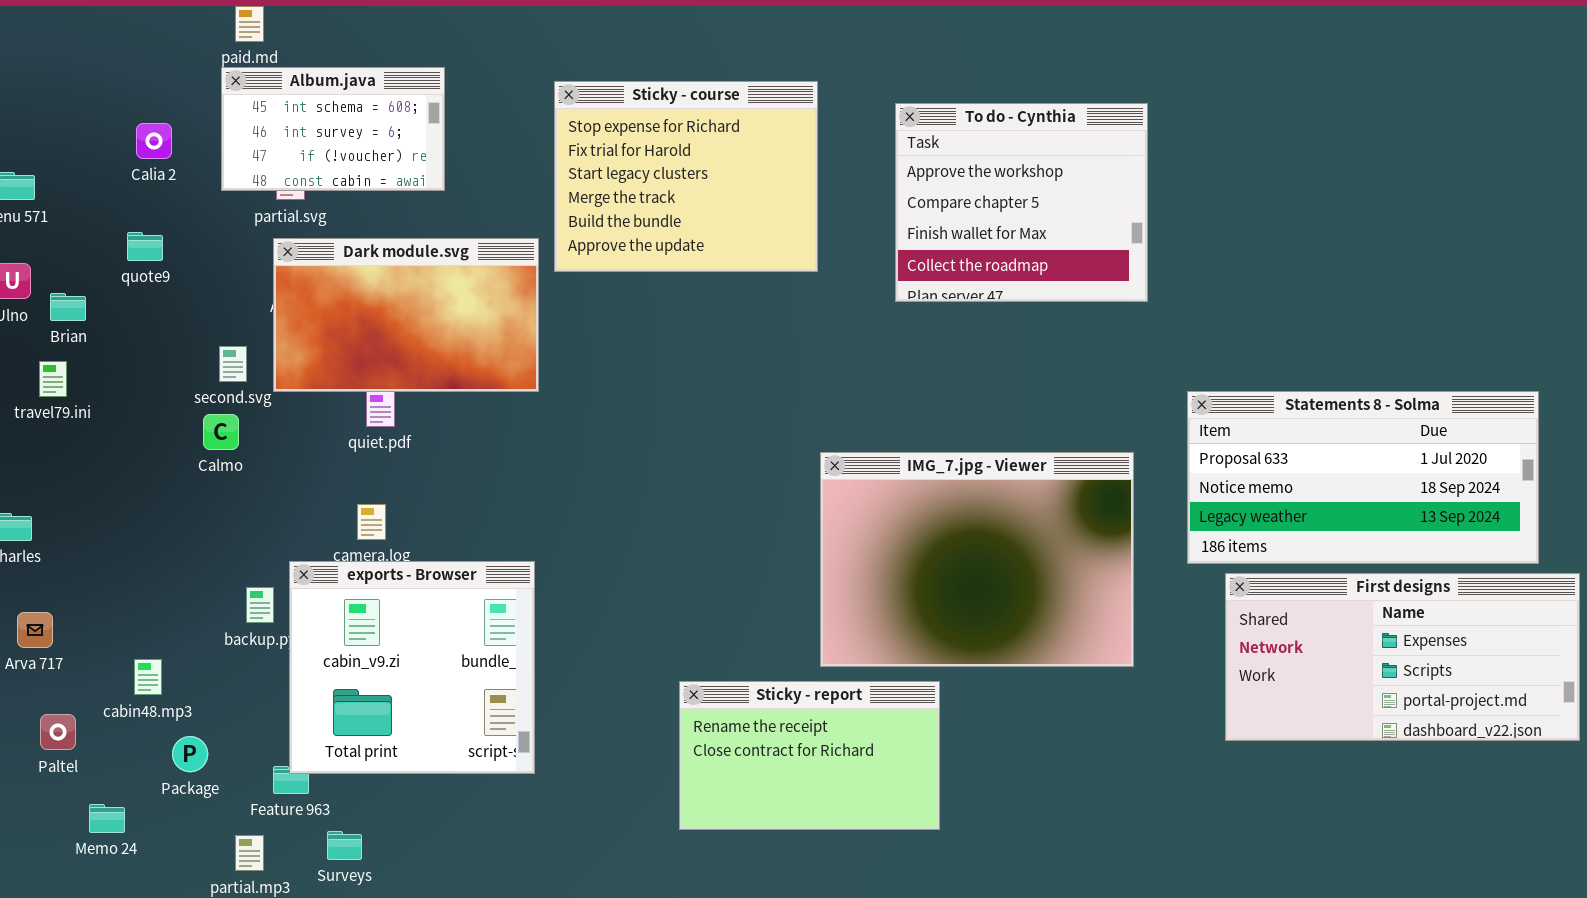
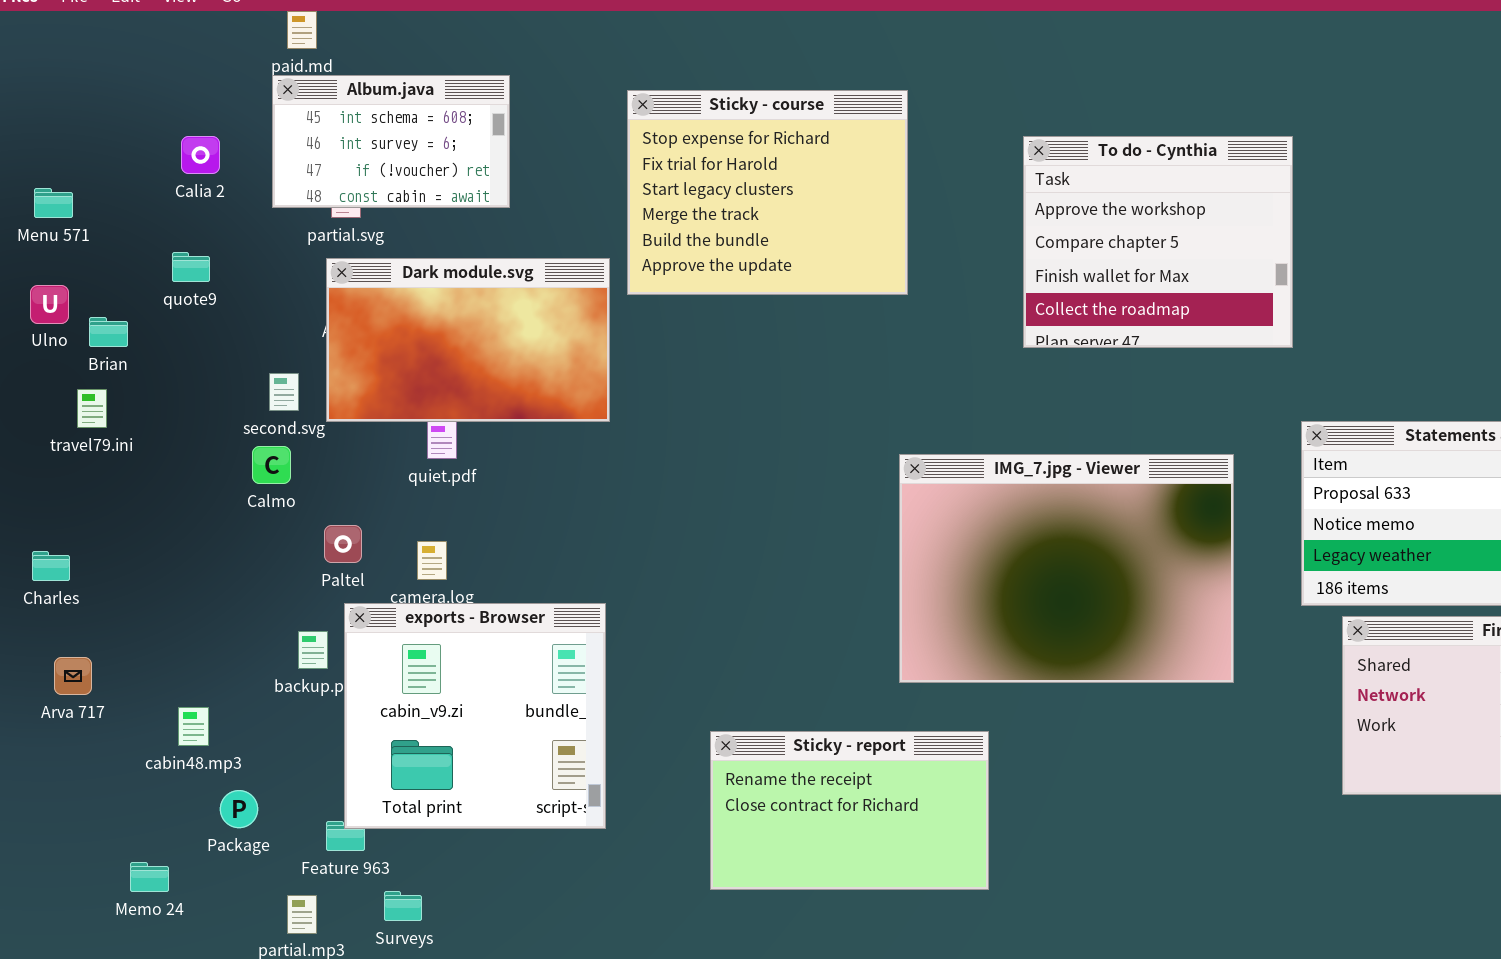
To do - Cynthia: [895,103,1148,302] -> [1023,136,1293,348], moved
IMG_7.jpg - Viewer: [820,452,1134,667] -> [899,454,1234,683], moved
Sticky - report: [679,681,940,830] -> [710,731,989,890], moved
Paltel: [40,714,76,750] -> [324,525,362,563], moved

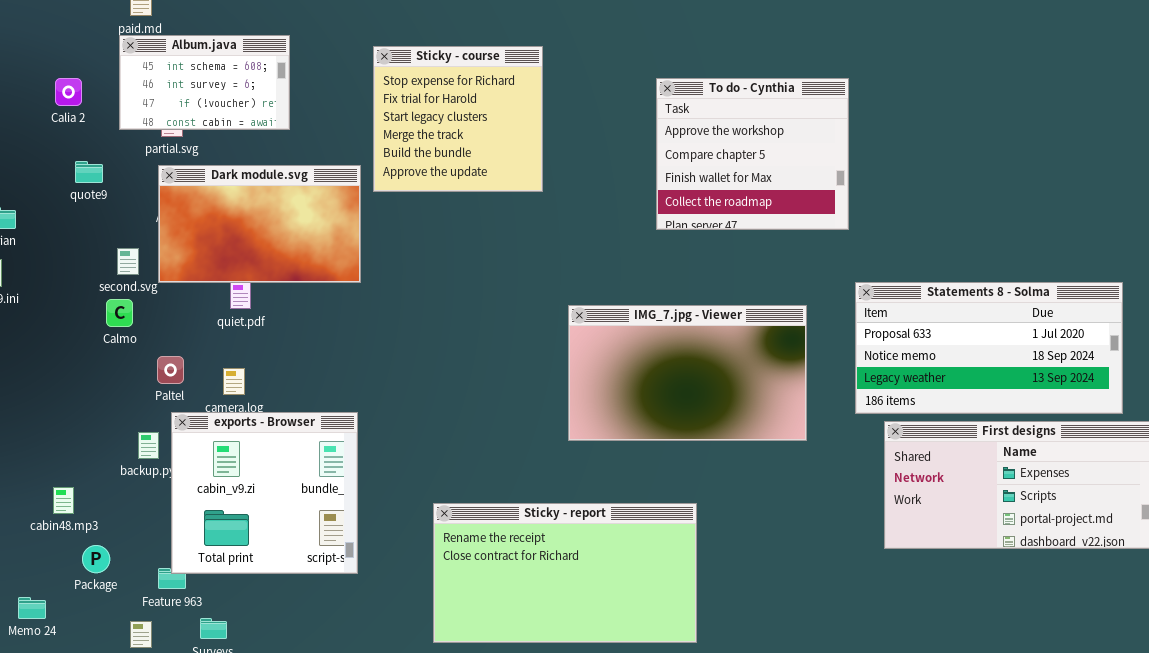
Sticky - course: [627,90,908,295] -> [373,46,543,192], resized
quote9: [172,252,210,282] -> [75,161,103,183], moved
IMG_7.jpg - Viewer: [899,454,1234,683] -> [568,305,807,441], resized
Sticky - report: [710,731,989,890] -> [433,503,697,643], resized

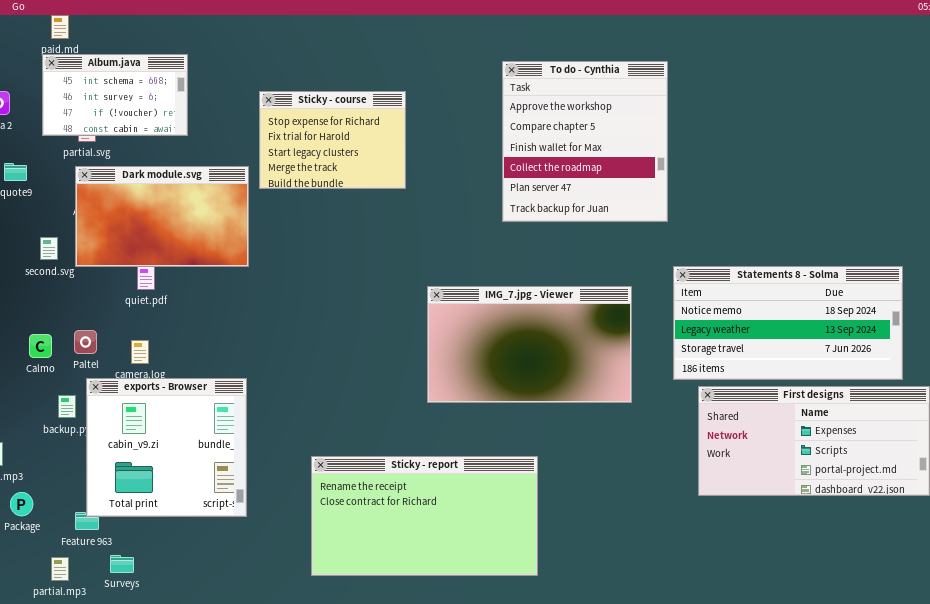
Sticky - course: [373,46,543,192] -> [259,91,406,189], resized
To do - Cynthia: [656,78,849,230] -> [502,61,668,222], resized
Statements 8 - Solma: [855,282,1123,414] -> [673,266,903,380], scrolled down 1 row
Calmo: [106,299,133,327] -> [29,334,52,358], moved

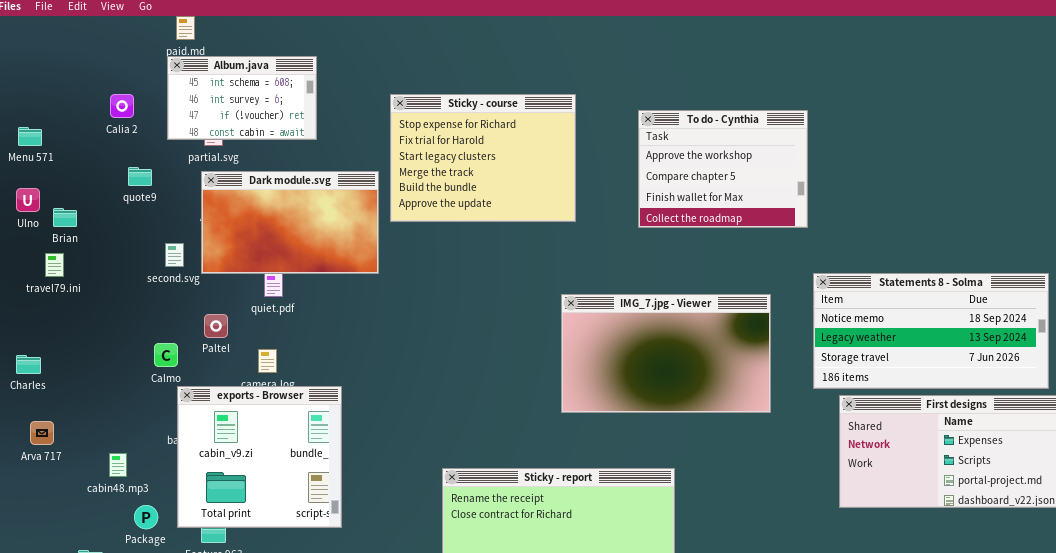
To do - Cynthia: [502,61,668,222] -> [638,110,808,228], resized
Sticky - course: [259,91,406,189] -> [390,94,576,222], resized
Paltel: [74,330,97,354] -> [204,314,228,338], moved
exports - Browser: [86,378,247,517] -> [177,386,342,528], moved

